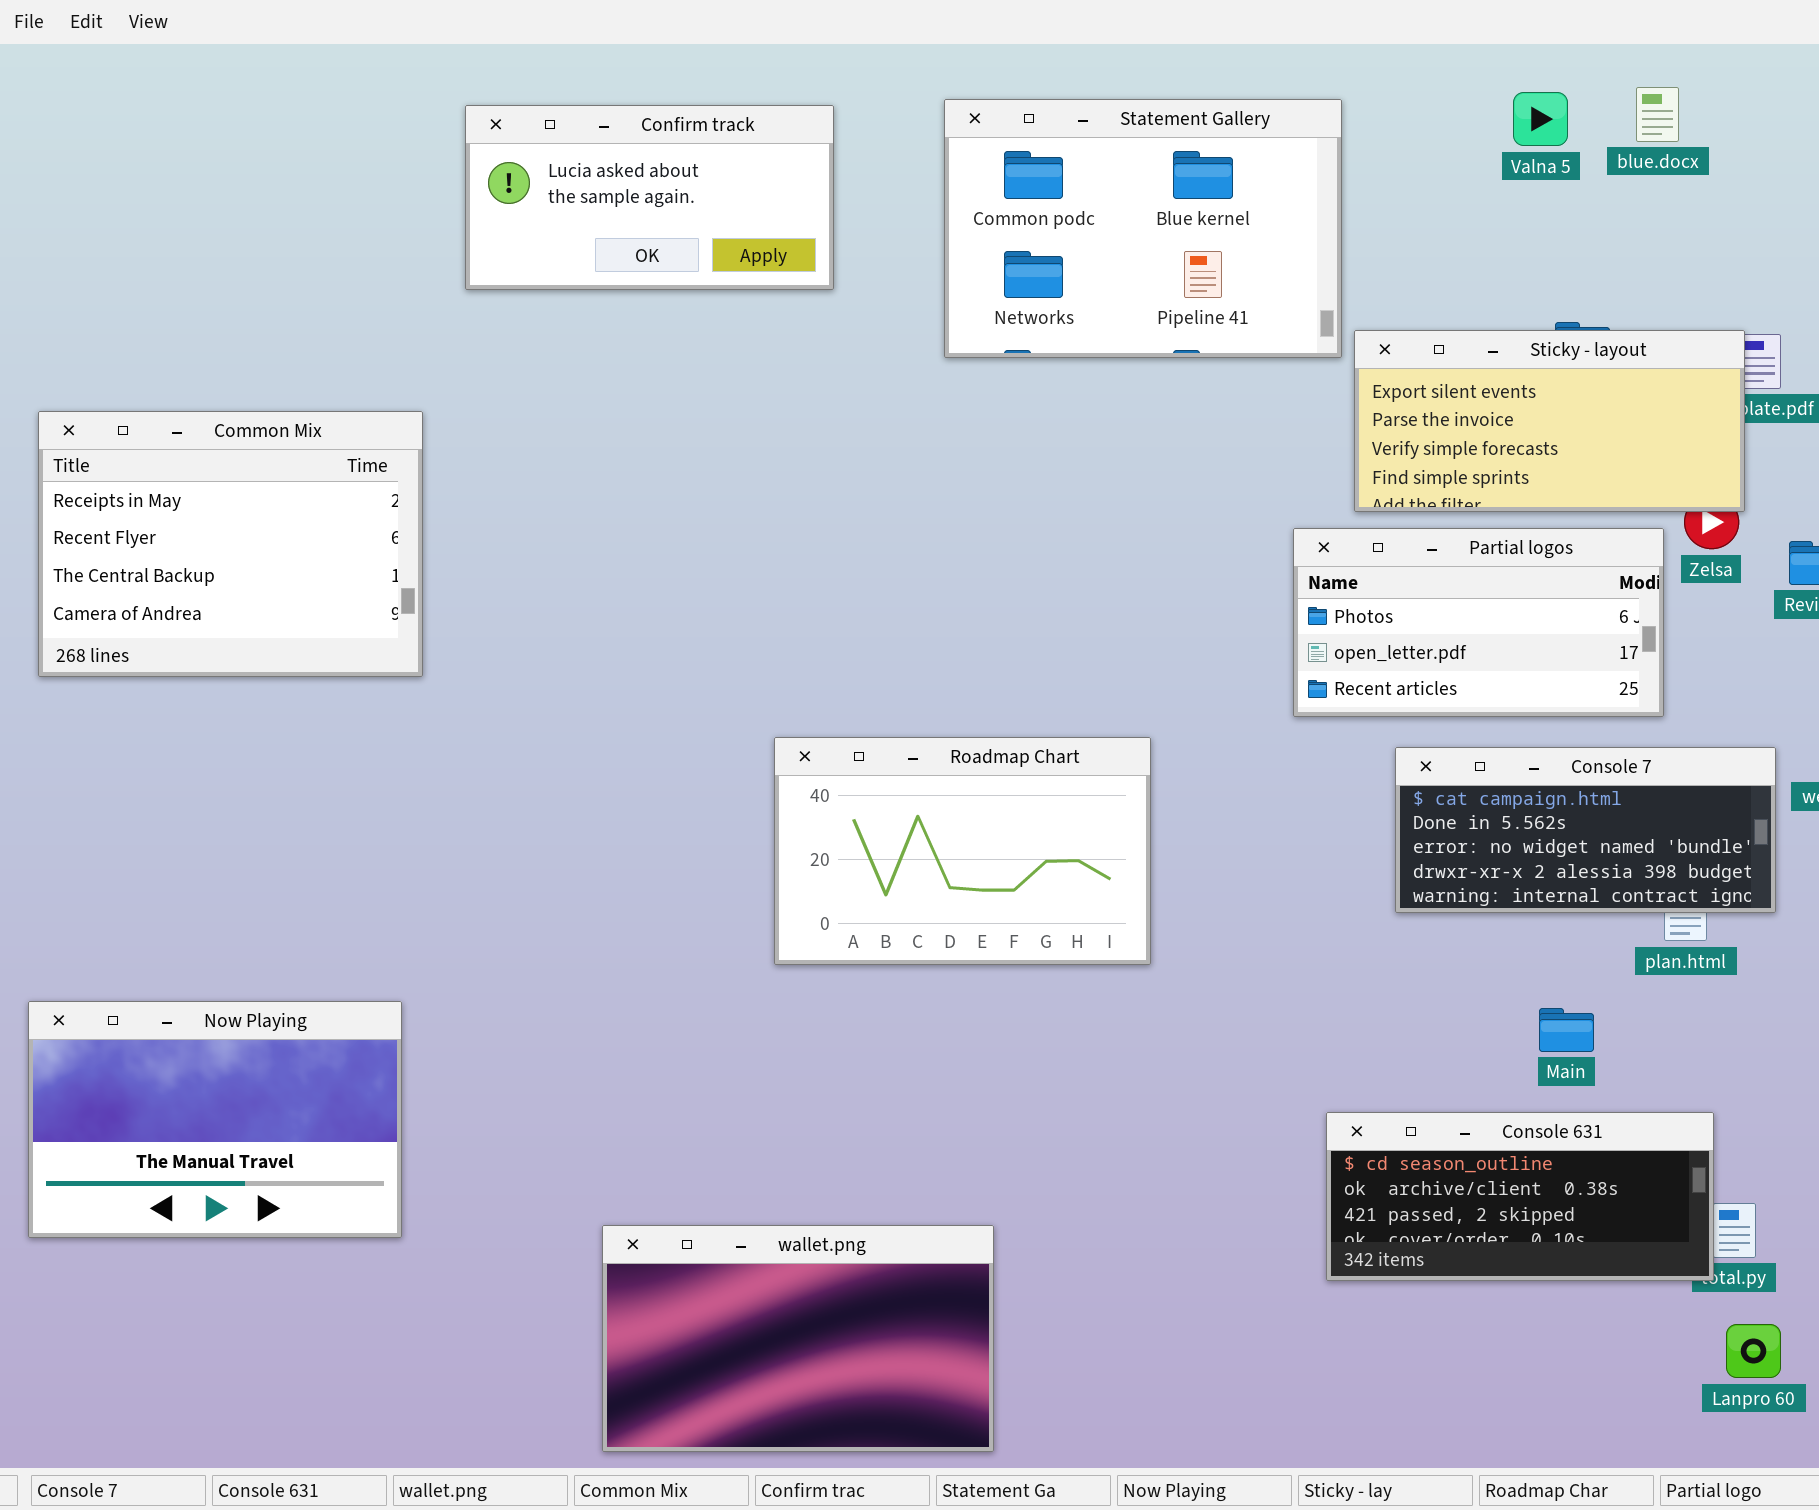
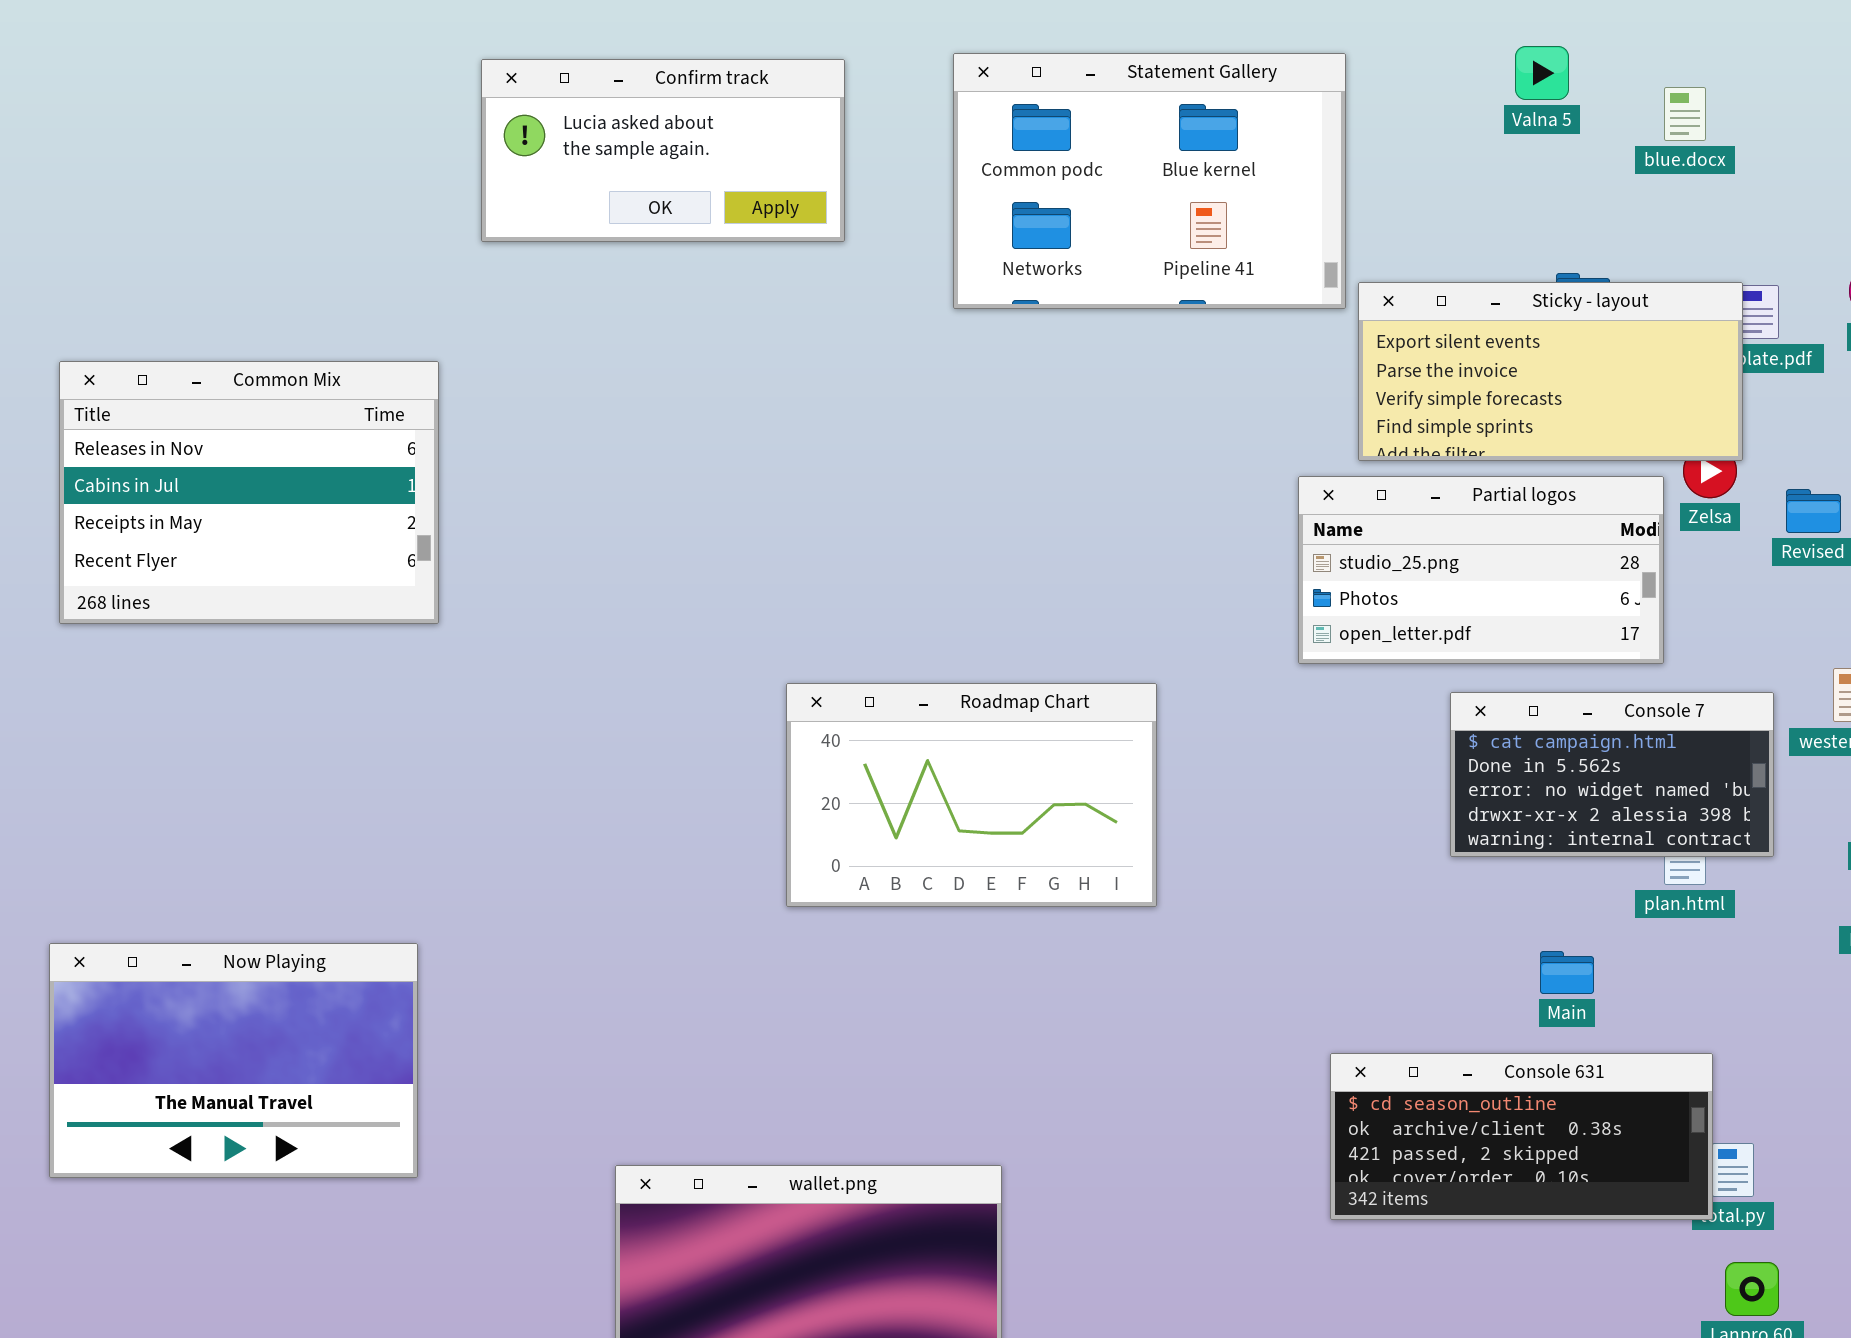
blue.docx: [1636,87,1679,142] -> [1664,87,1706,141], moved
Common Mix: [38,411,423,677] -> [59,361,439,624], scrolled up 2 rows
Partial logos: [1293,528,1664,717] -> [1298,476,1664,664], scrolled up 1 row
Console 7: [1395,747,1776,913] -> [1450,692,1774,857], resized

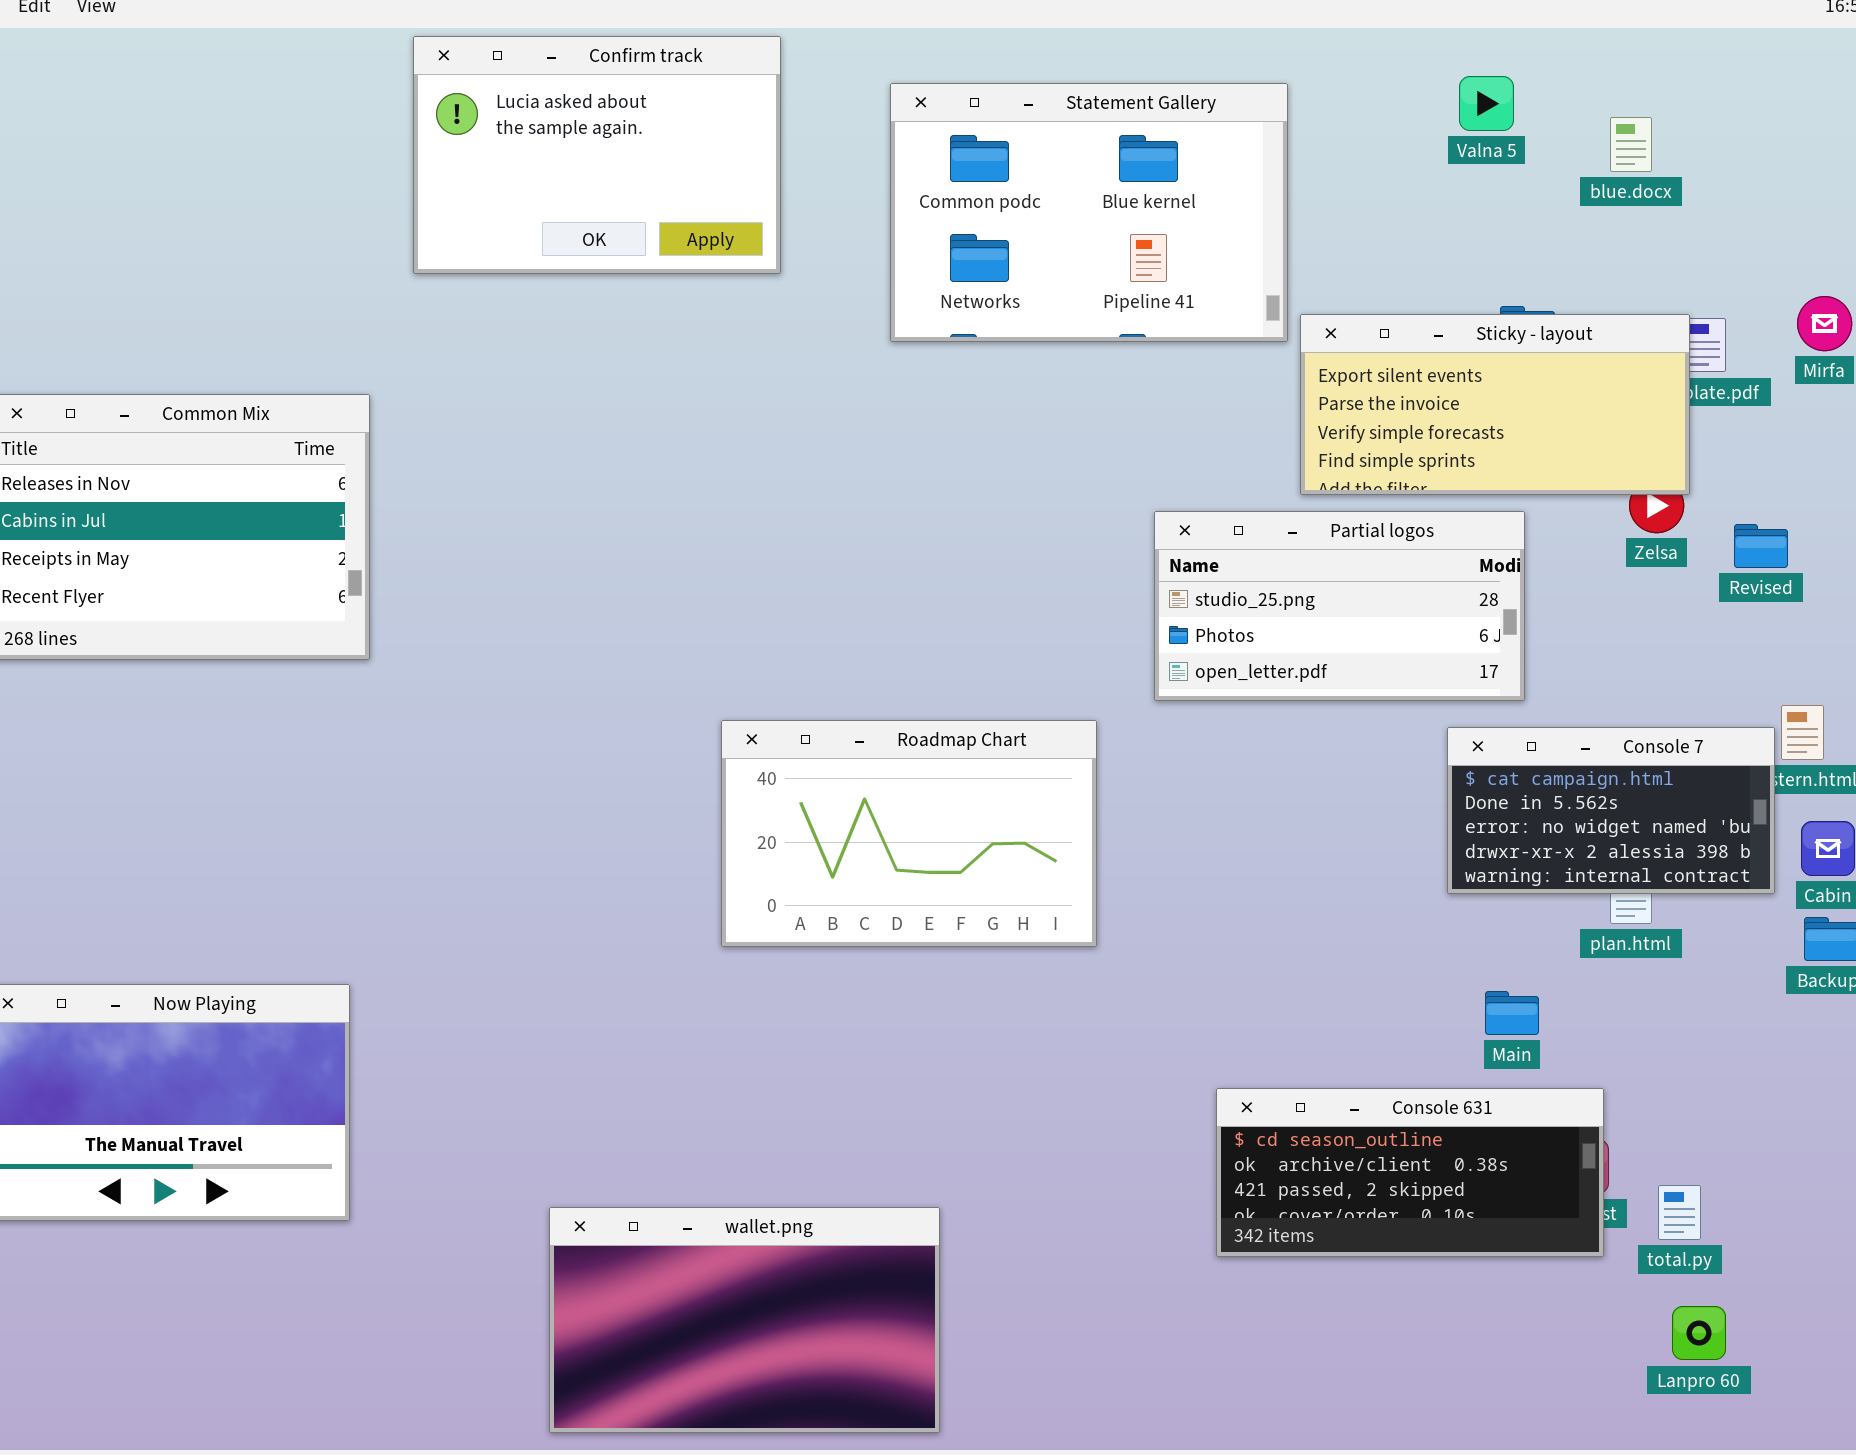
Confirm track: [481,59,845,242] -> [413,36,781,274], resized
Partial logos: [1298,476,1664,664] -> [1154,511,1525,701], moved
Console 7: [1450,692,1774,857] -> [1447,727,1775,894], moved
Console 631: [1330,1053,1713,1220] -> [1216,1088,1604,1257], moved

